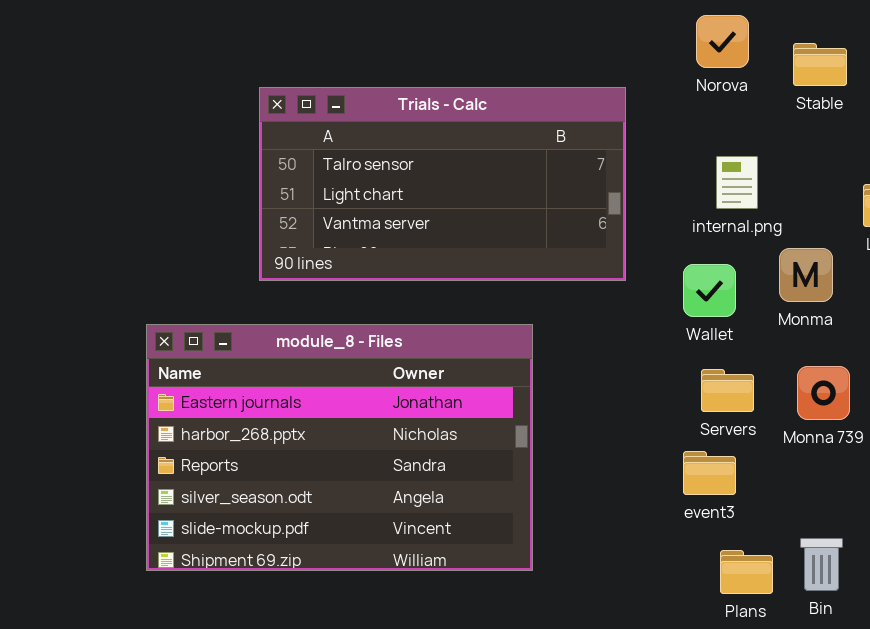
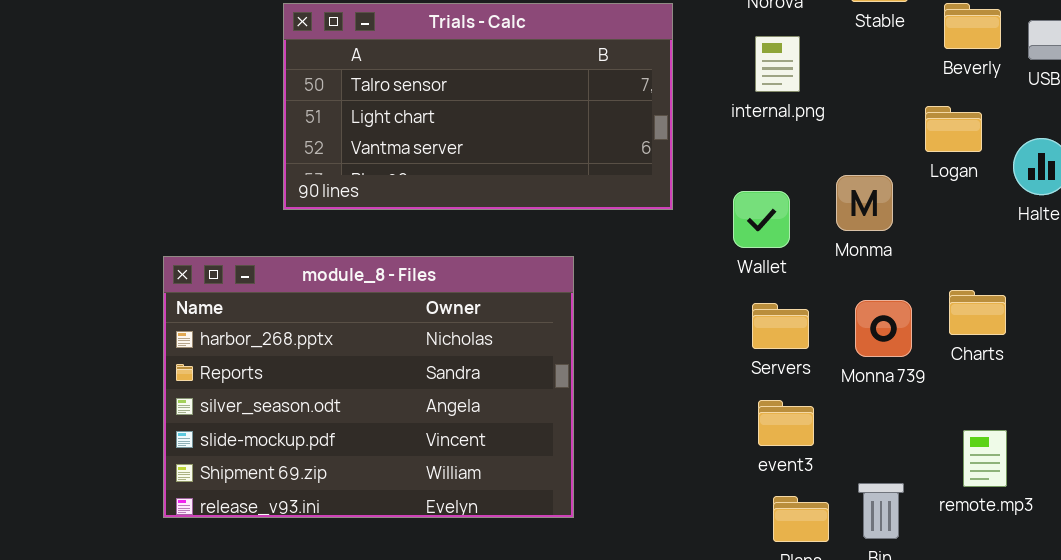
internal.png: [716,156,758,209] -> [755,36,800,92], moved
module_8 - Files: [146,324,533,571] -> [163,256,574,518], scrolled down 1 row
event3: [683,451,736,495] -> [758,400,814,446], moved

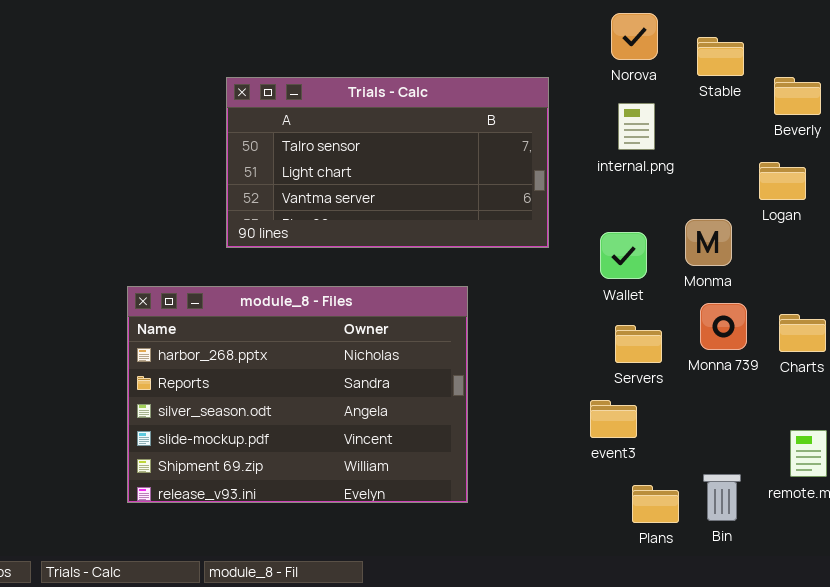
Monna 739: [855,300,912,357] -> [700,303,747,350], moved
event3: [758,400,814,446] -> [590,400,637,438], moved

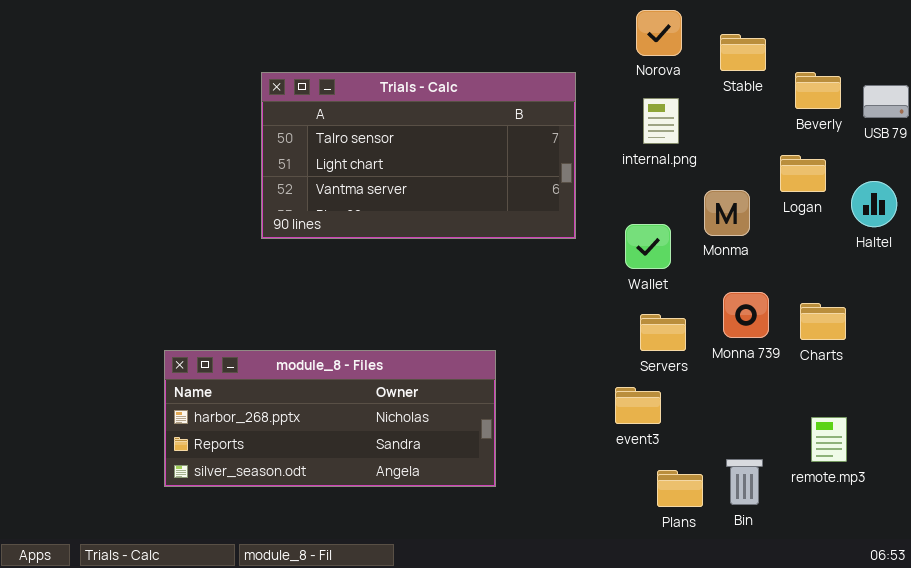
Monma: [685,219,732,266] -> [704,190,750,236], moved
module_8 - Files: [127,286,468,503] -> [164,350,496,487], resized

